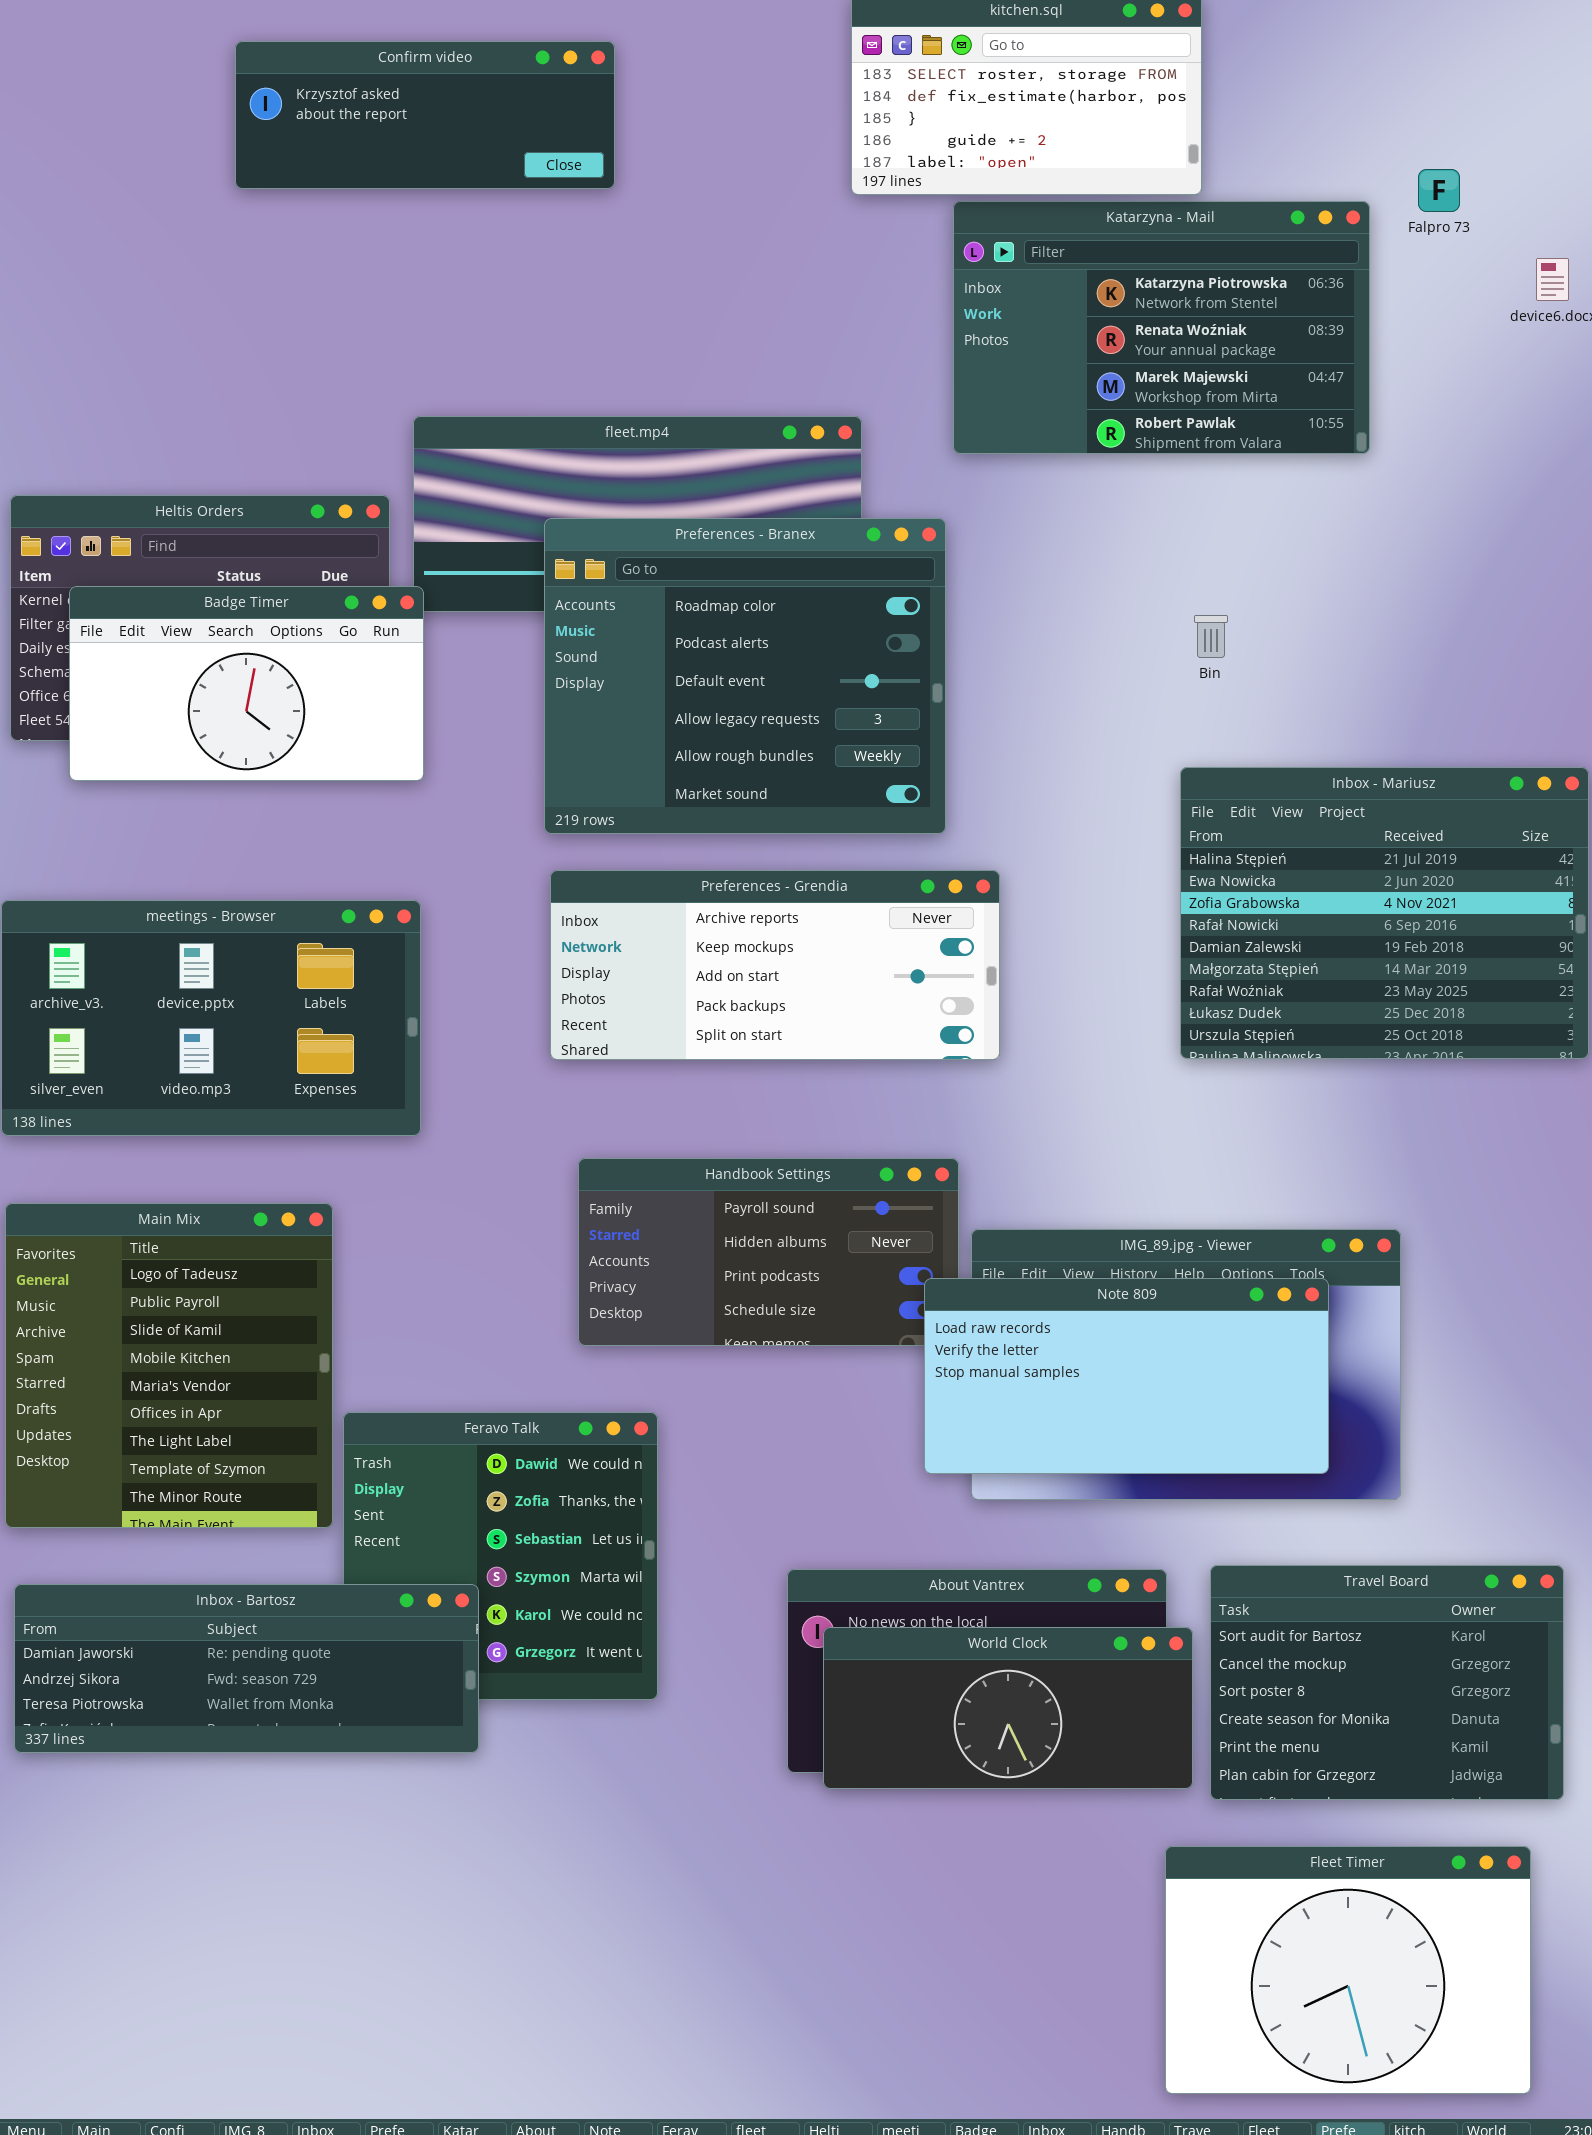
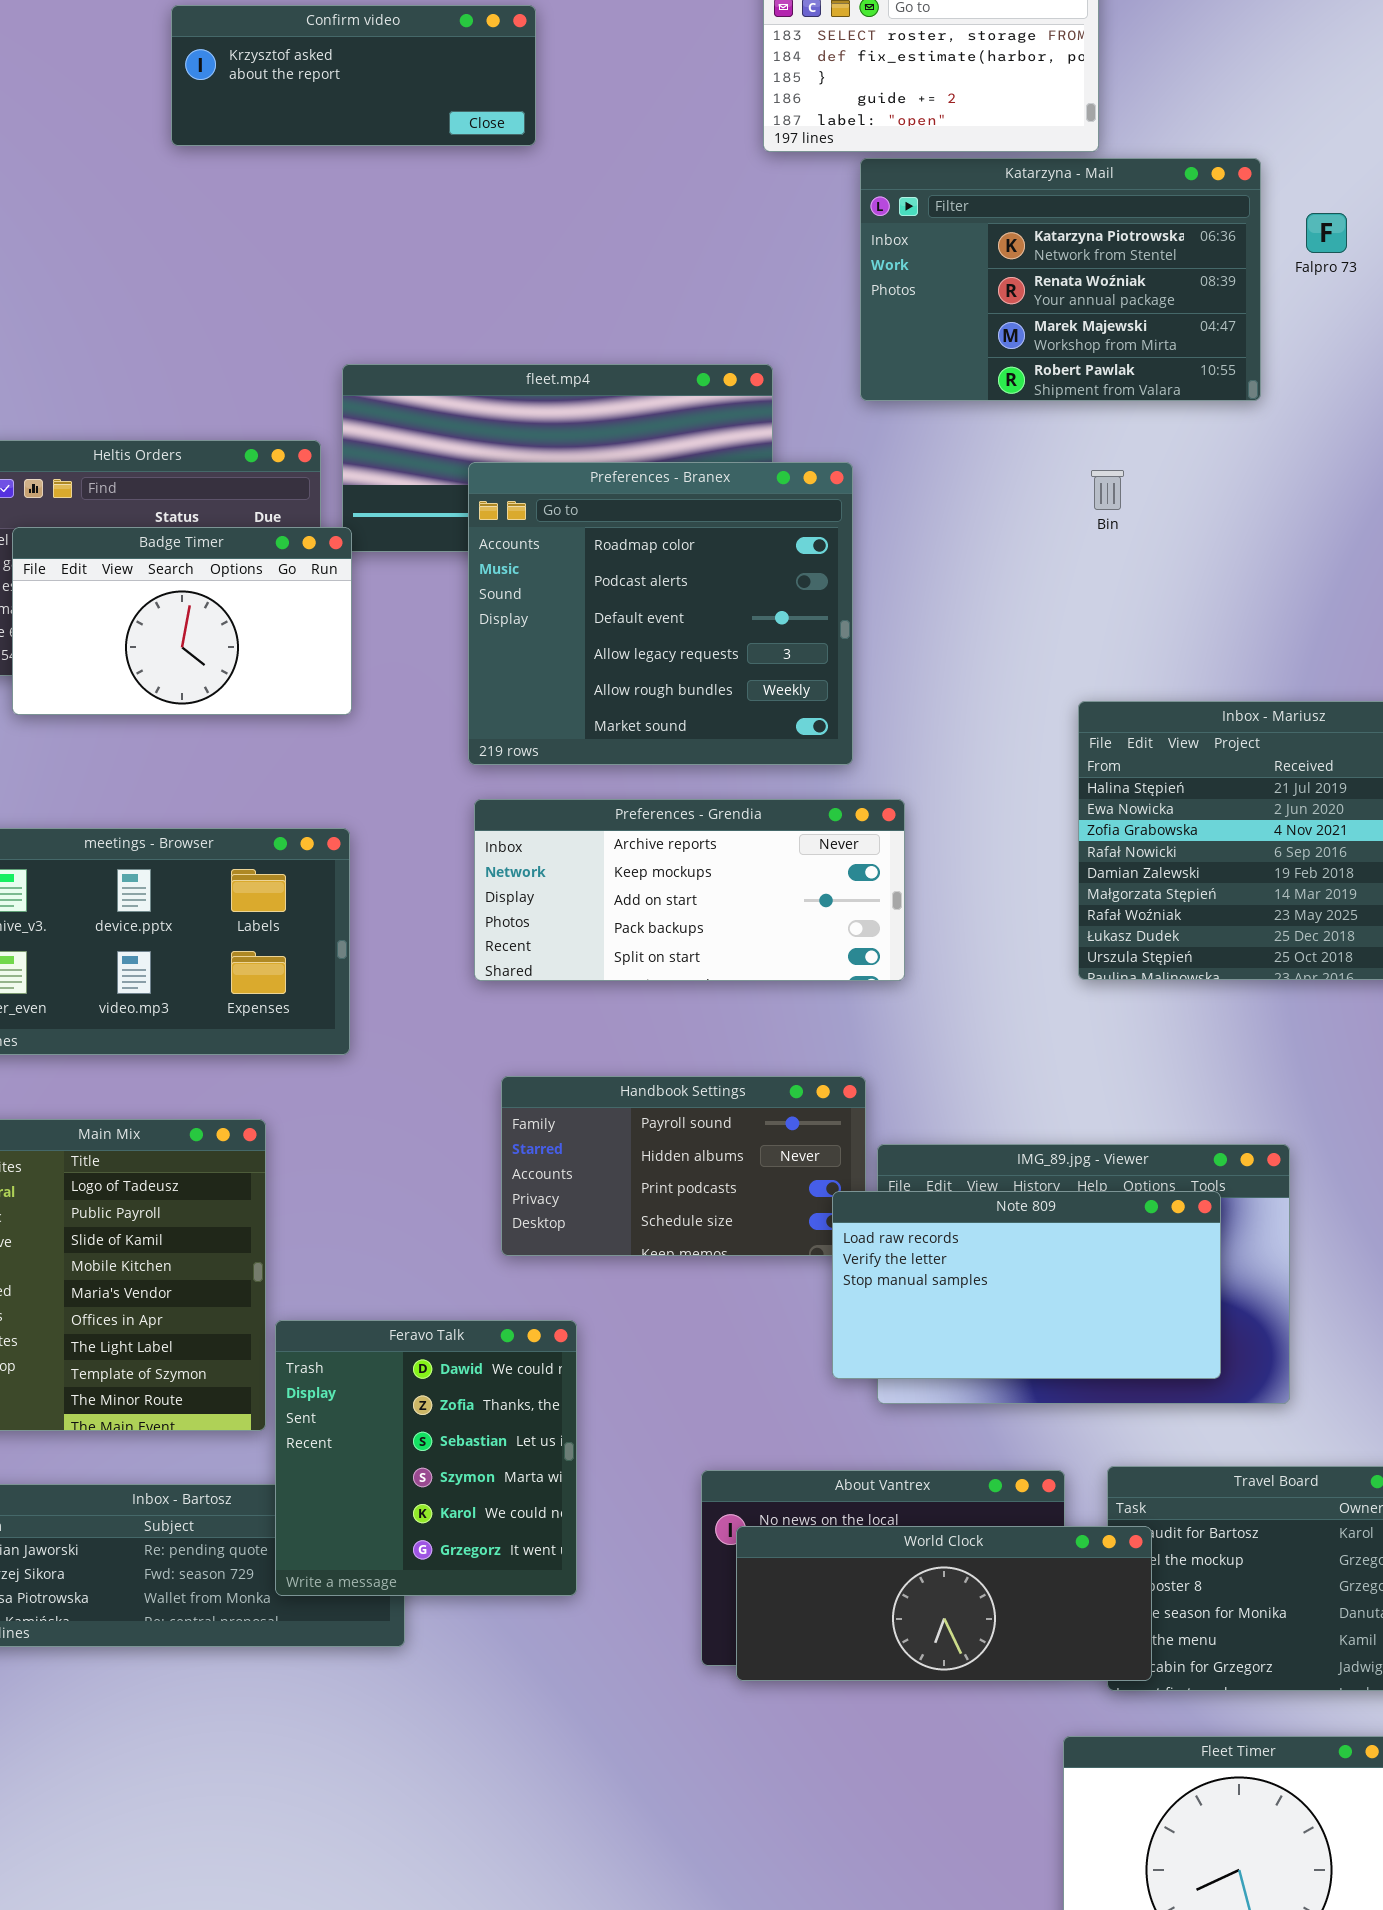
Falpro 73: [1418,169,1460,212] -> [1306,213,1347,253], moved
Bin: [1194,615,1228,658] -> [1091,470,1124,510], moved
Feravo Talk: [343,1412,658,1700] -> [275,1320,577,1596], raised
World Clock: [823,1627,1193,1789] -> [736,1526,1152,1681], resized

